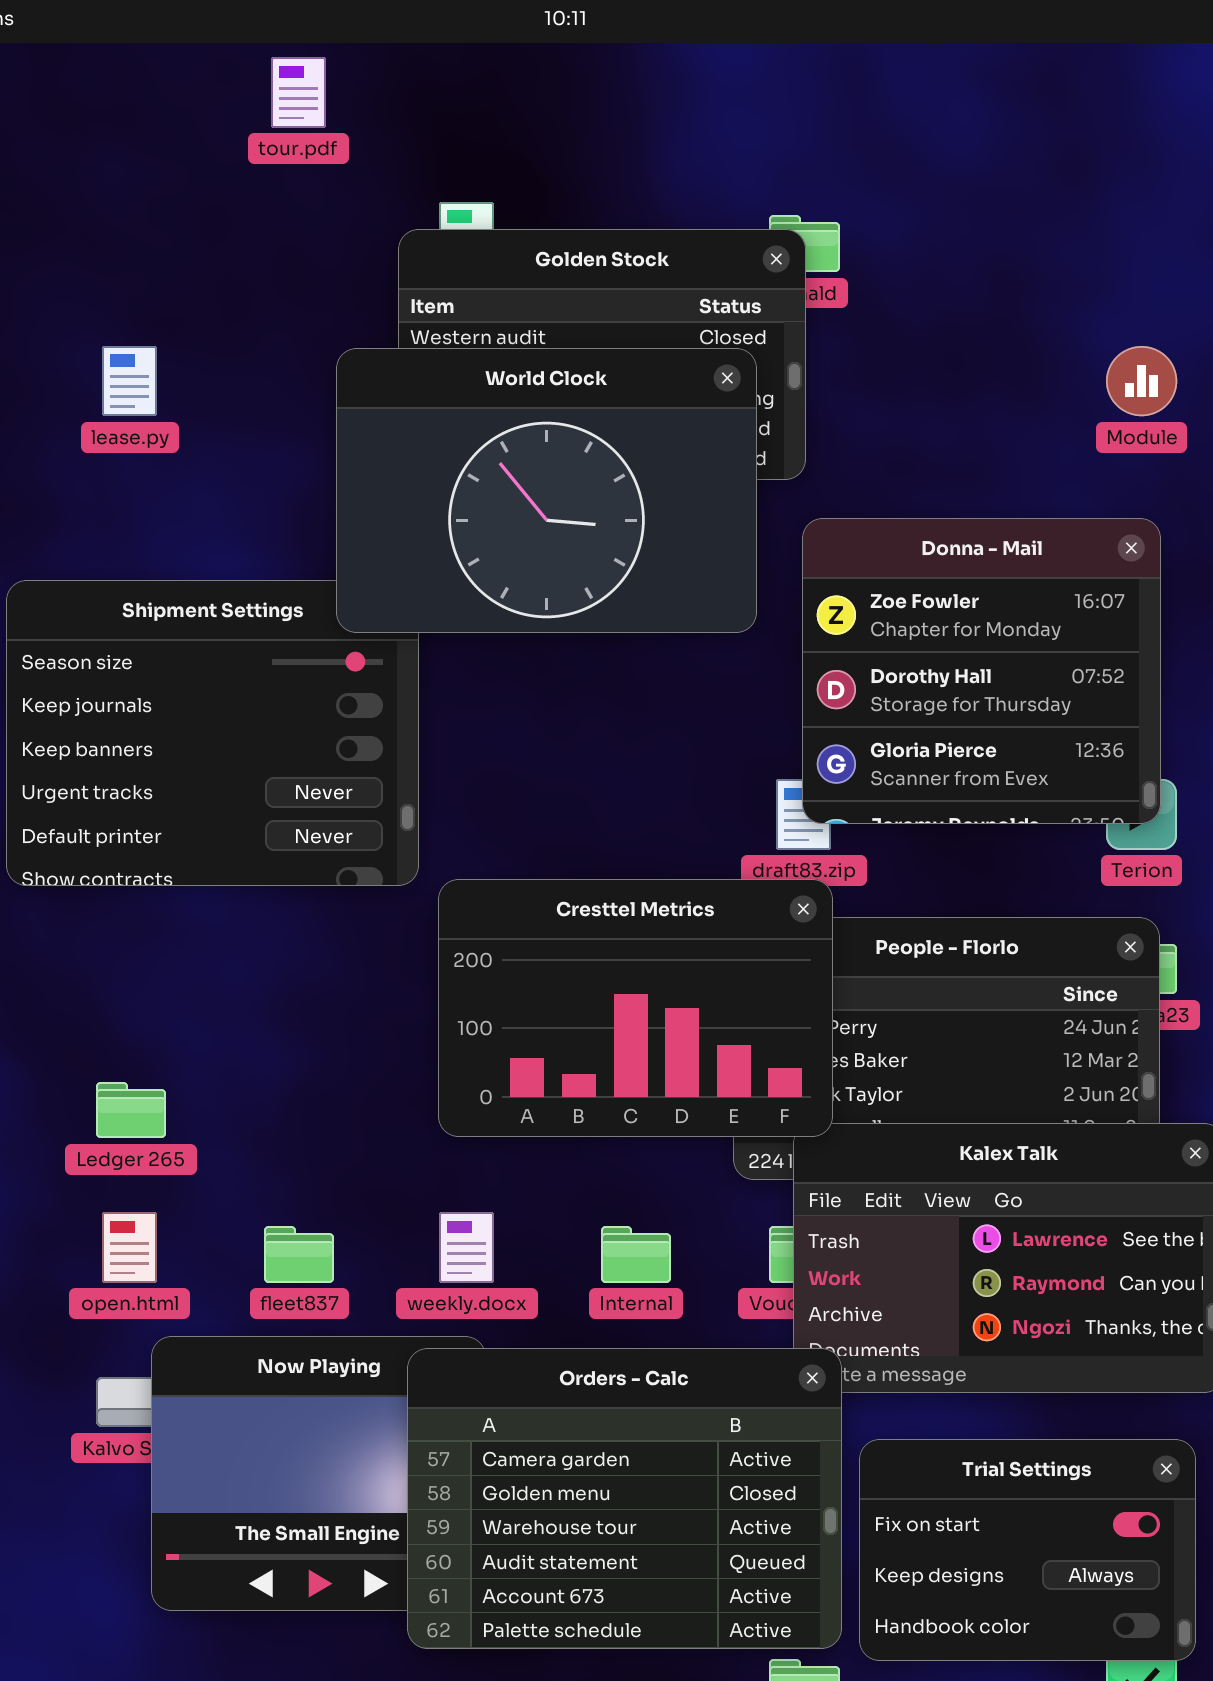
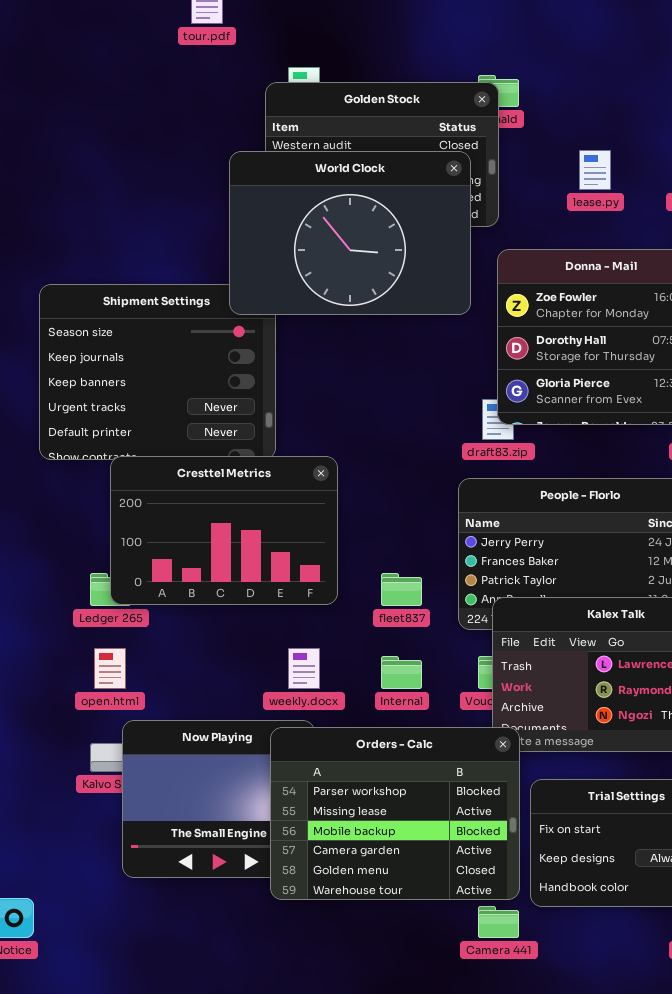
lease.py: [102,346,157,416] -> [579,150,611,190], moved
Cresttel Metrics: [438,879,833,1137] -> [110,456,338,605], moved
fleet837: [264,1226,334,1283] -> [381,573,422,606], moved
Orders - Calc: [407,1348,842,1649] -> [270,727,520,900], scrolled up 3 rows

